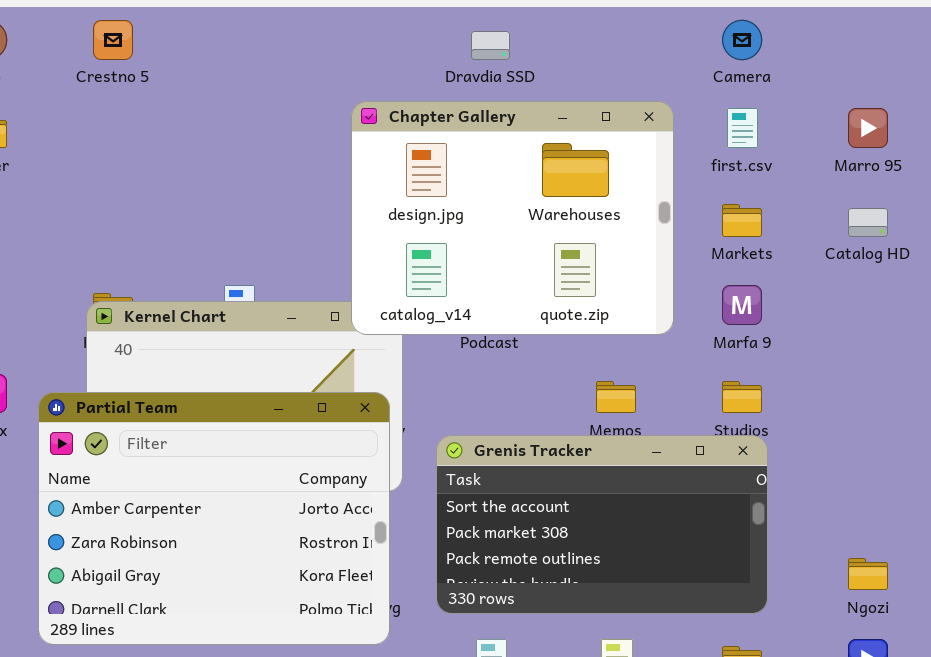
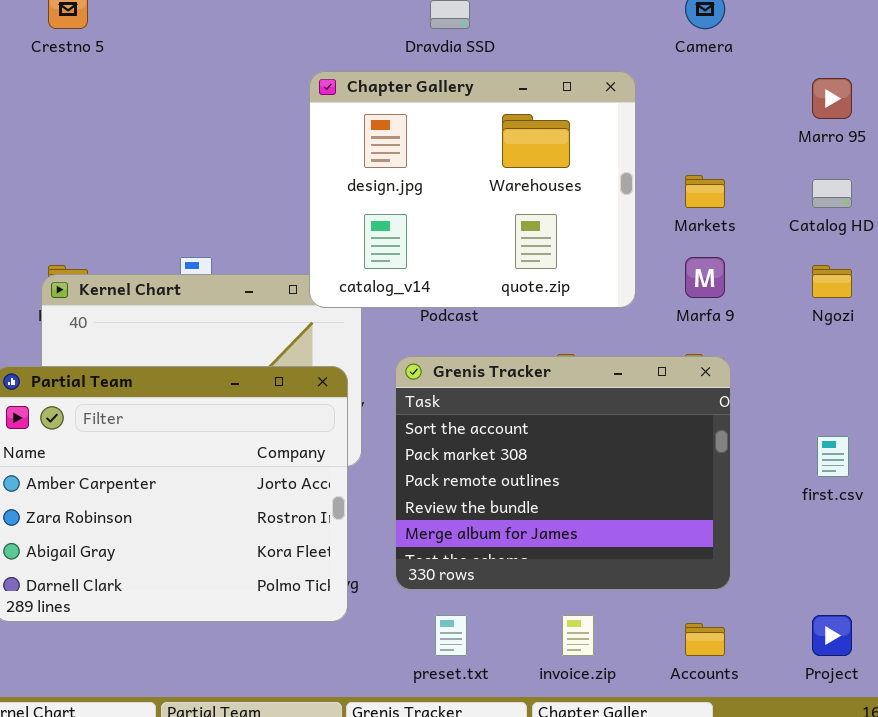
first.csv: [727,108,758,148] -> [817,436,849,477], moved
Grenis Tracker: [436,435,768,614] -> [395,356,731,590], resized
Ngozi: [848,558,888,590] -> [812,265,852,298], moved

